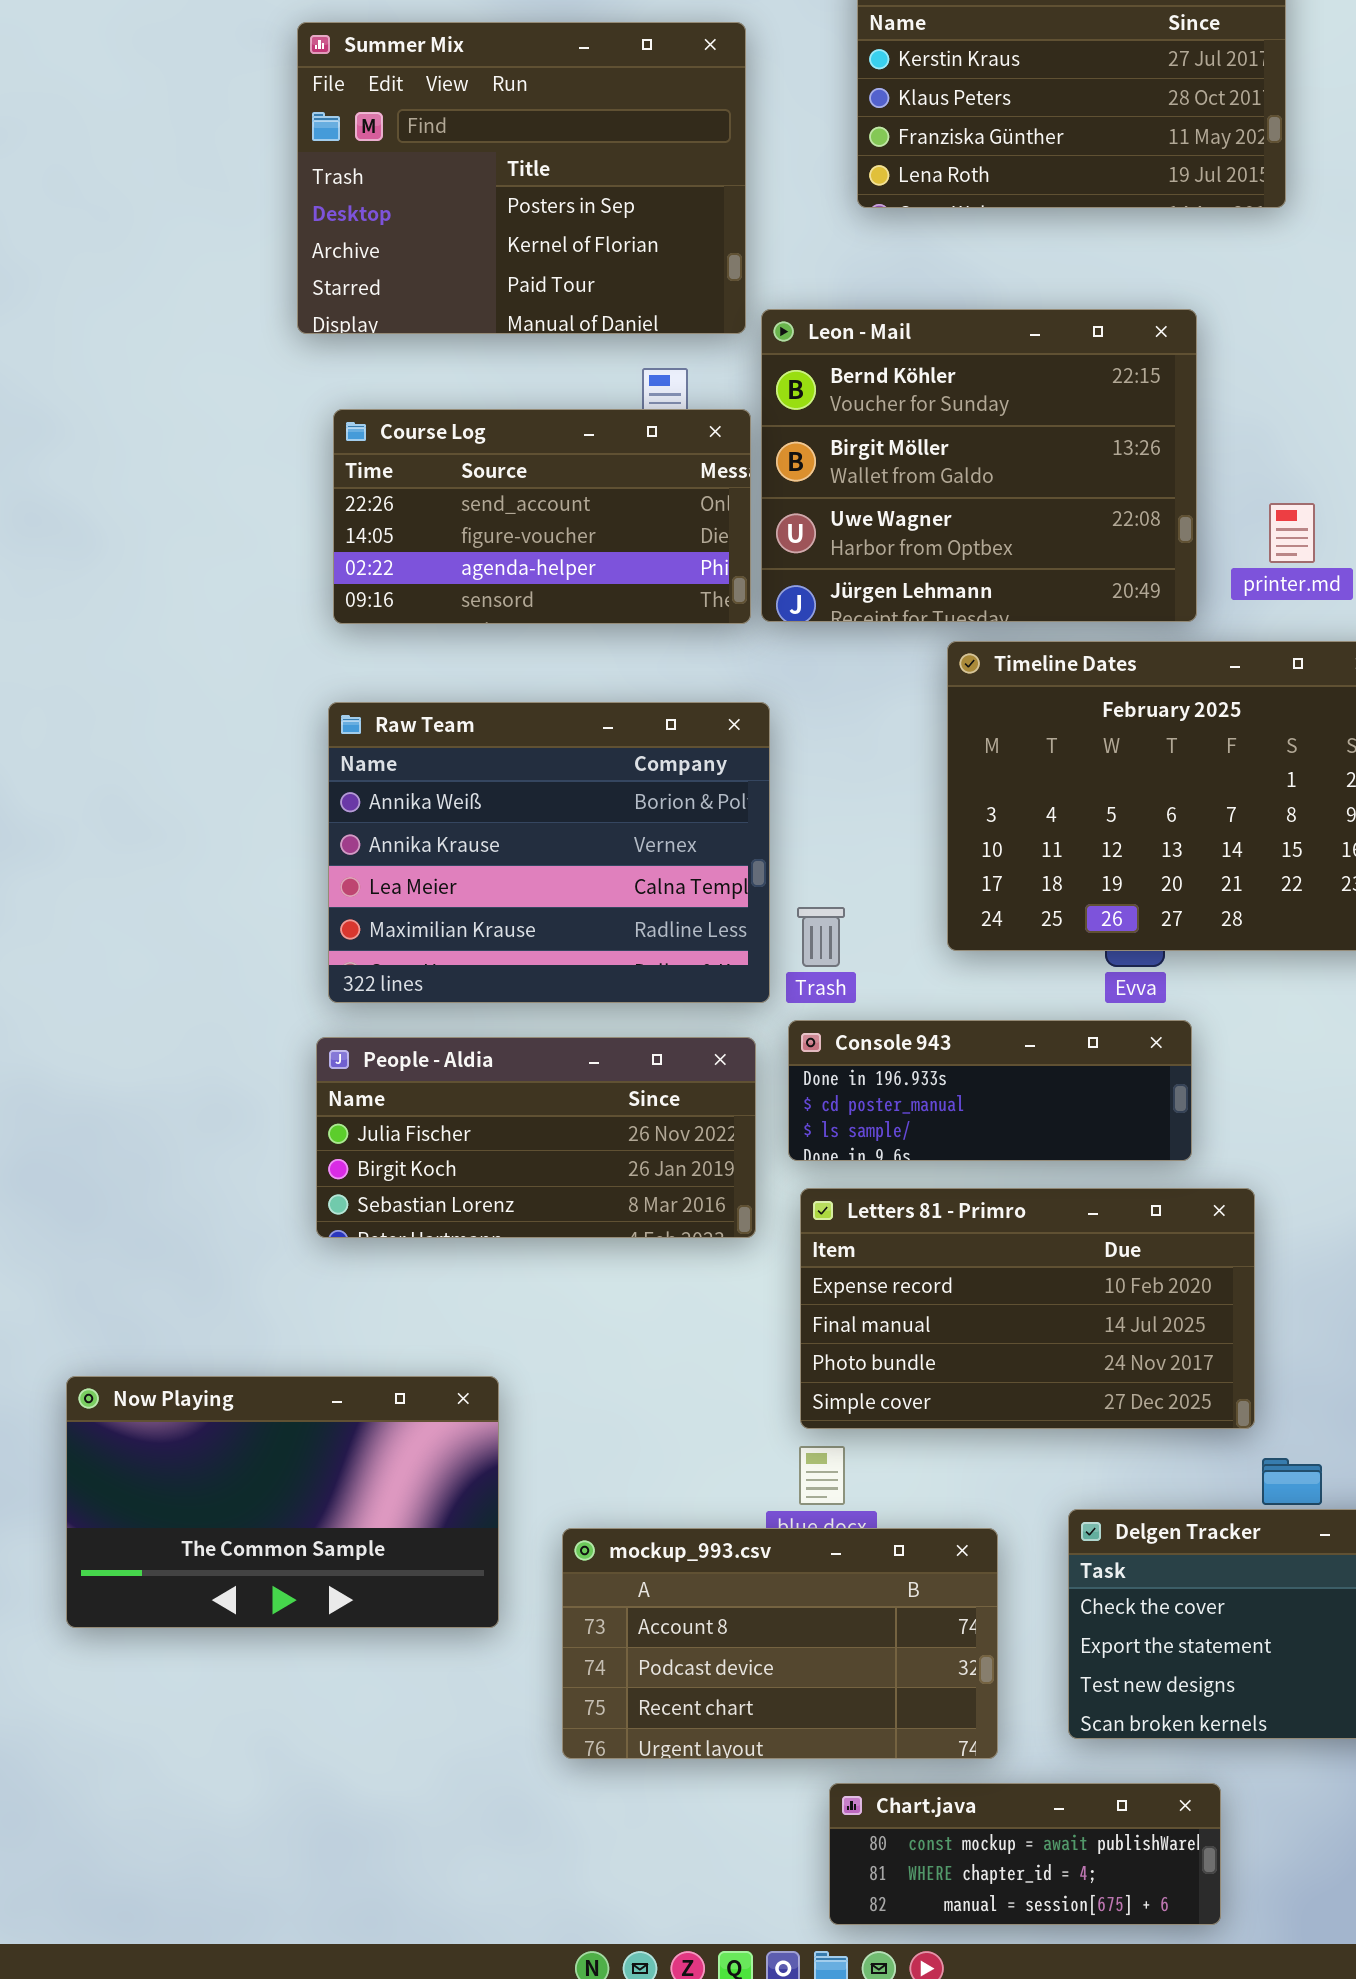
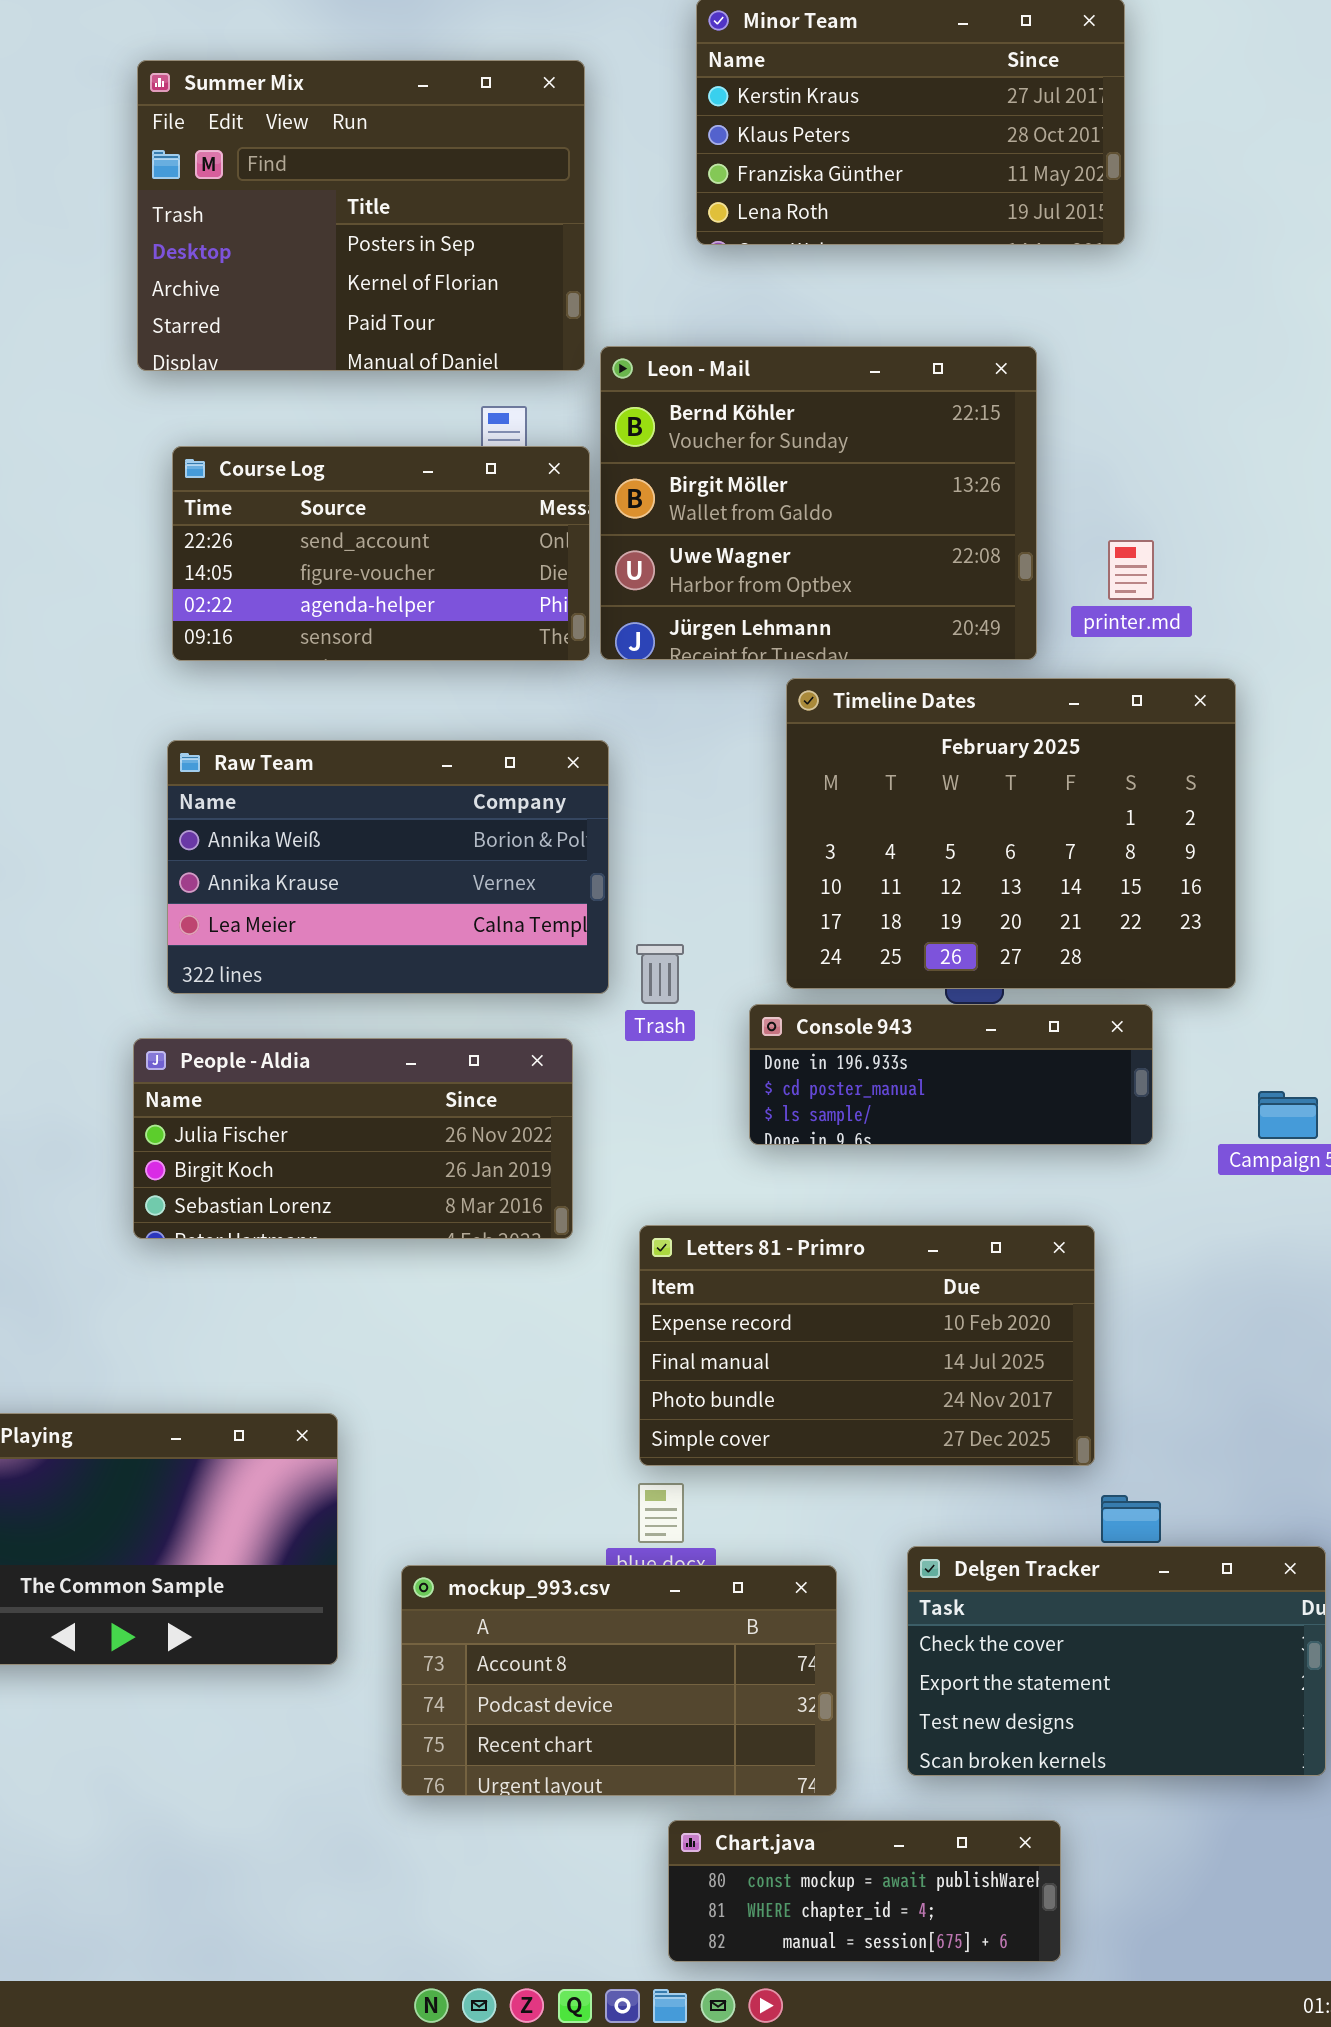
Raw Team: [328,702,770,1003] -> [167,740,609,994], resized
Console 943: [788,1020,1192,1161] -> [749,1004,1153,1145], moved
People - Aldia: [316,1037,756,1238] -> [133,1038,573,1239], moved

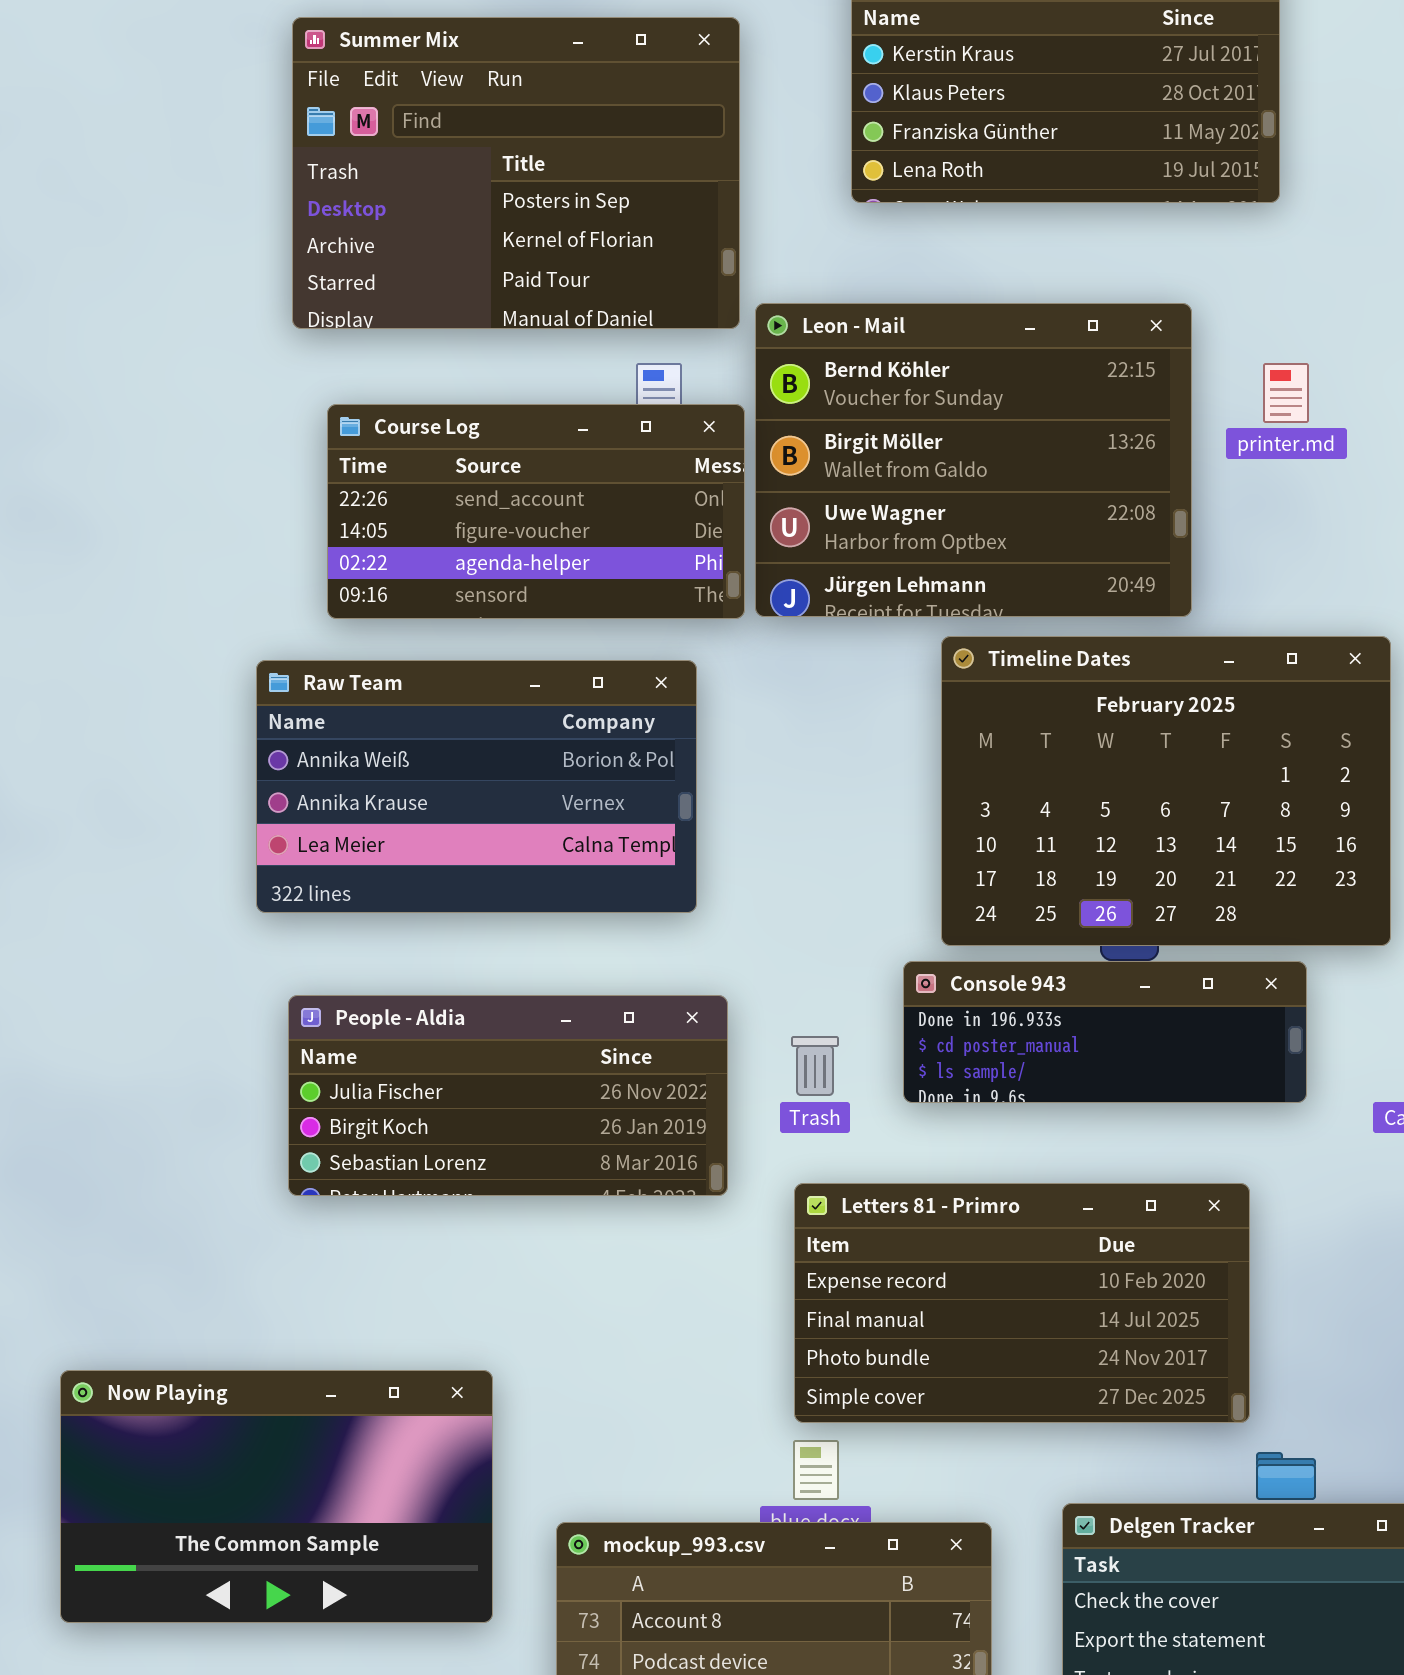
printer.md: [1108,540,1154,600] -> [1263,363,1309,423], moved
Raw Team: [167,740,609,994] -> [256,660,697,913], moved
Trash: [636,944,684,1004] -> [791,1036,839,1096], moved

